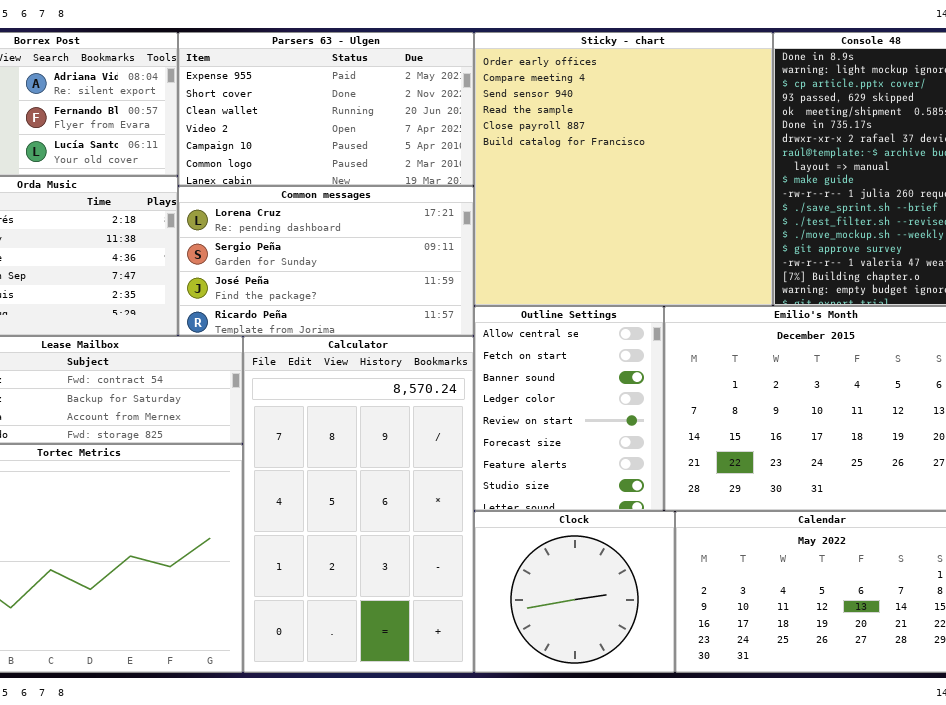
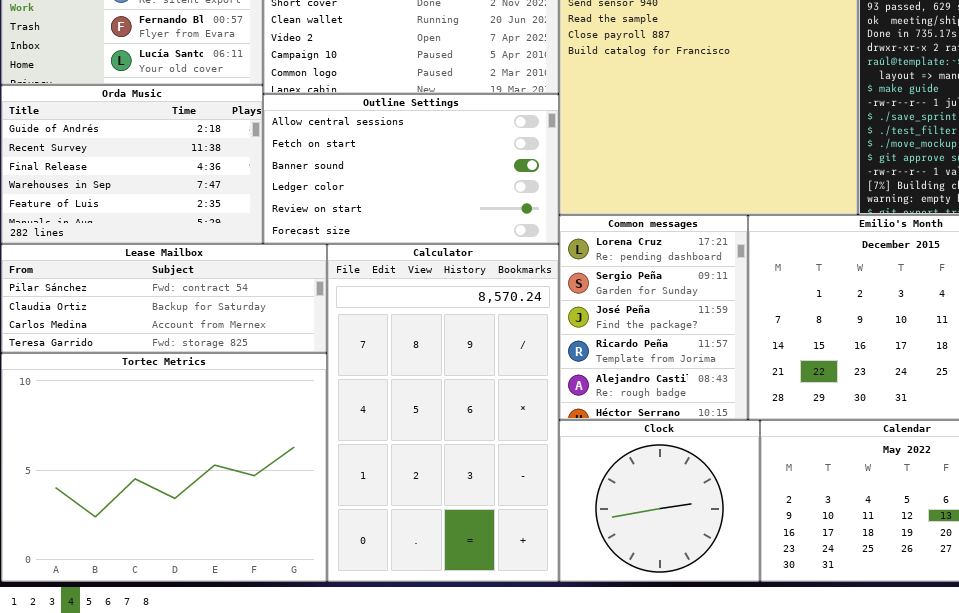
Common messages: [178,186,474,336] -> [559,215,748,420], moved, resized
Outline Settings: [474,306,664,511] -> [263,94,559,244], moved, resized

